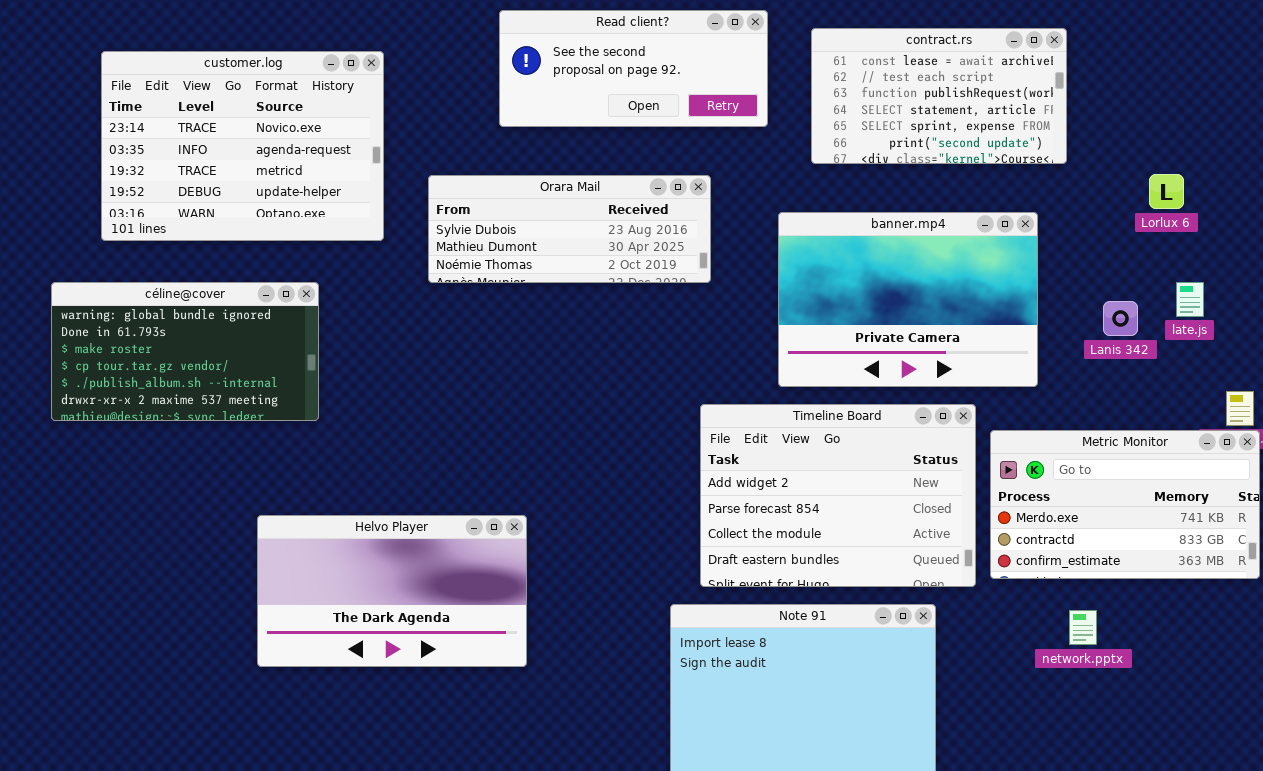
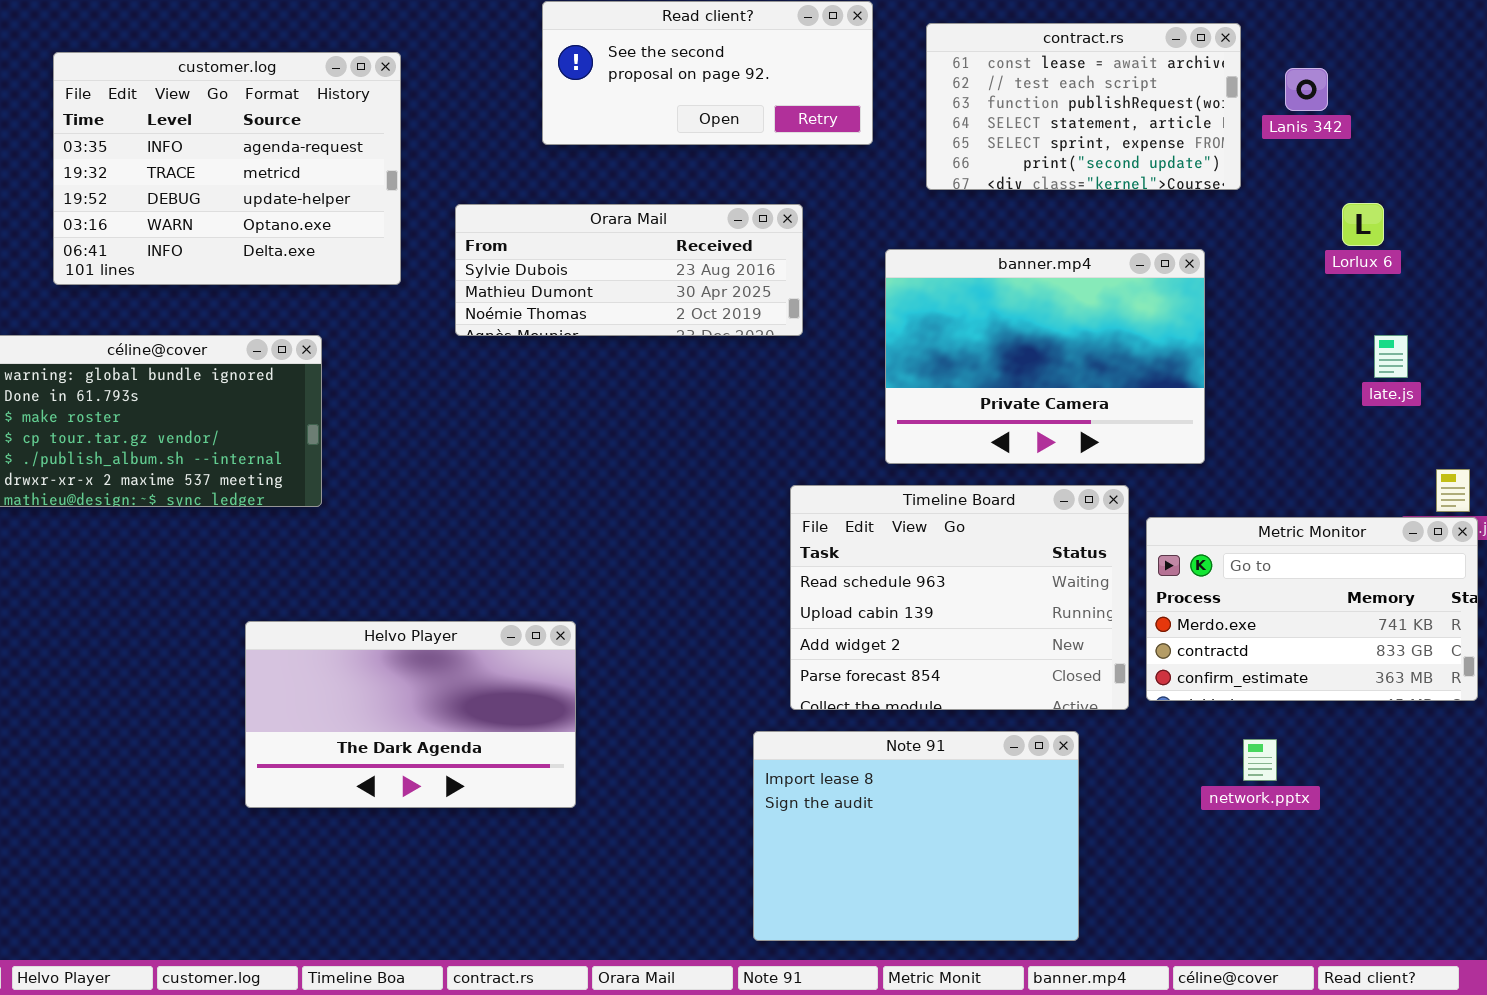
customer.log: [101,51,384,241] -> [53,52,401,285], scrolled down 1 row
Lanis 342: [1103,301,1138,336] -> [1285,68,1328,111], moved
Timeline Board: [700,404,976,587] -> [790,485,1129,710], scrolled up 2 rows

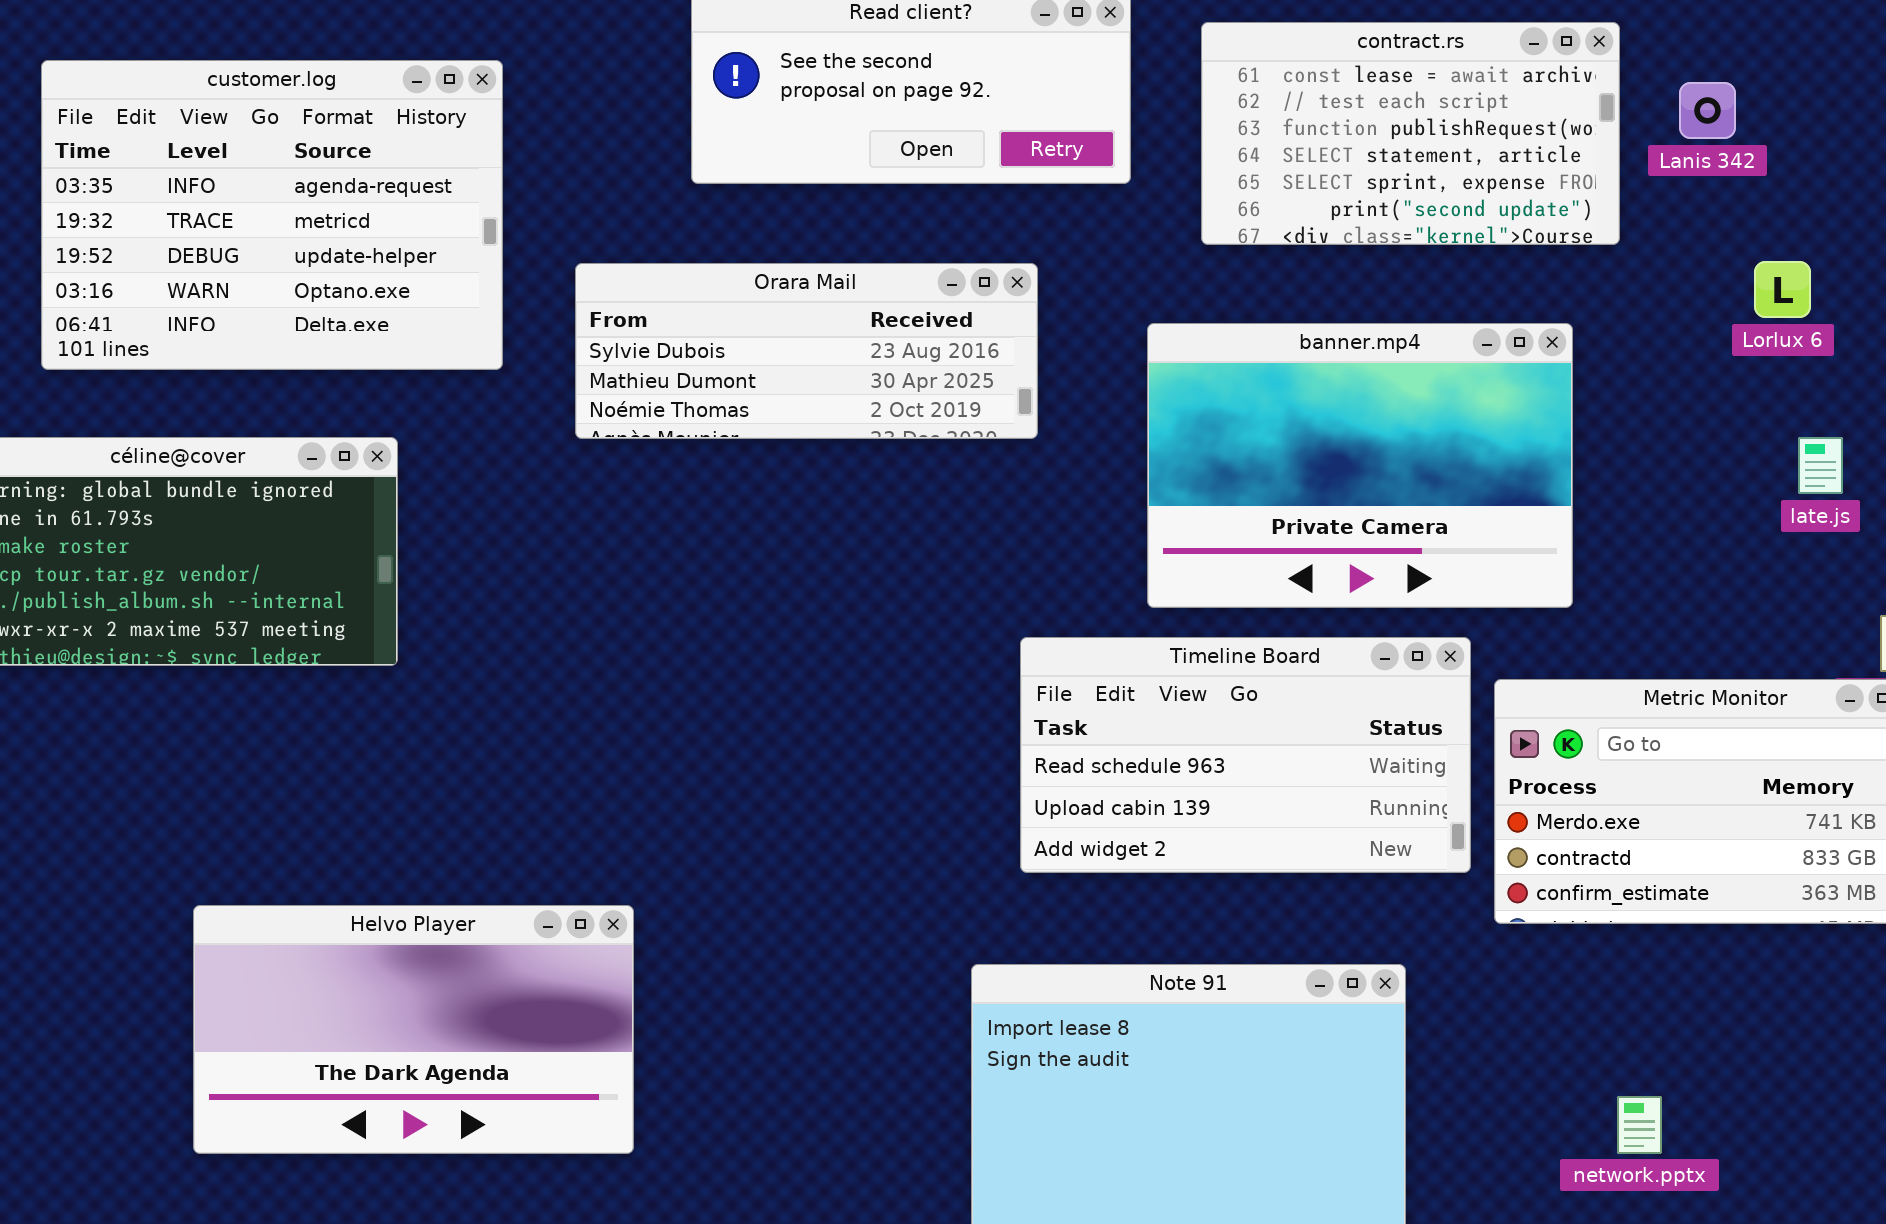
Timeline Board: [790,485,1129,710] -> [1020,637,1471,873], resized
Helvo Player: [245,621,576,808] -> [193,905,634,1154], moved
network.pptx: [1243,739,1277,781] -> [1617,1096,1662,1154], moved

